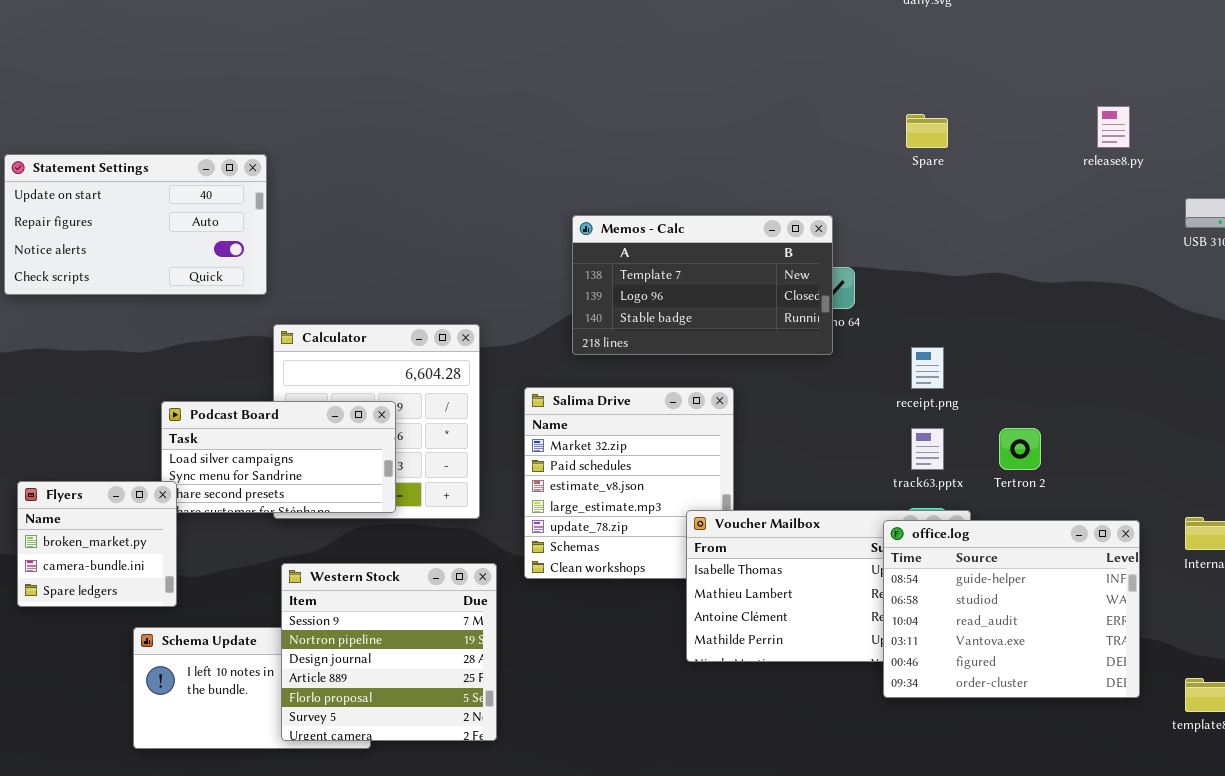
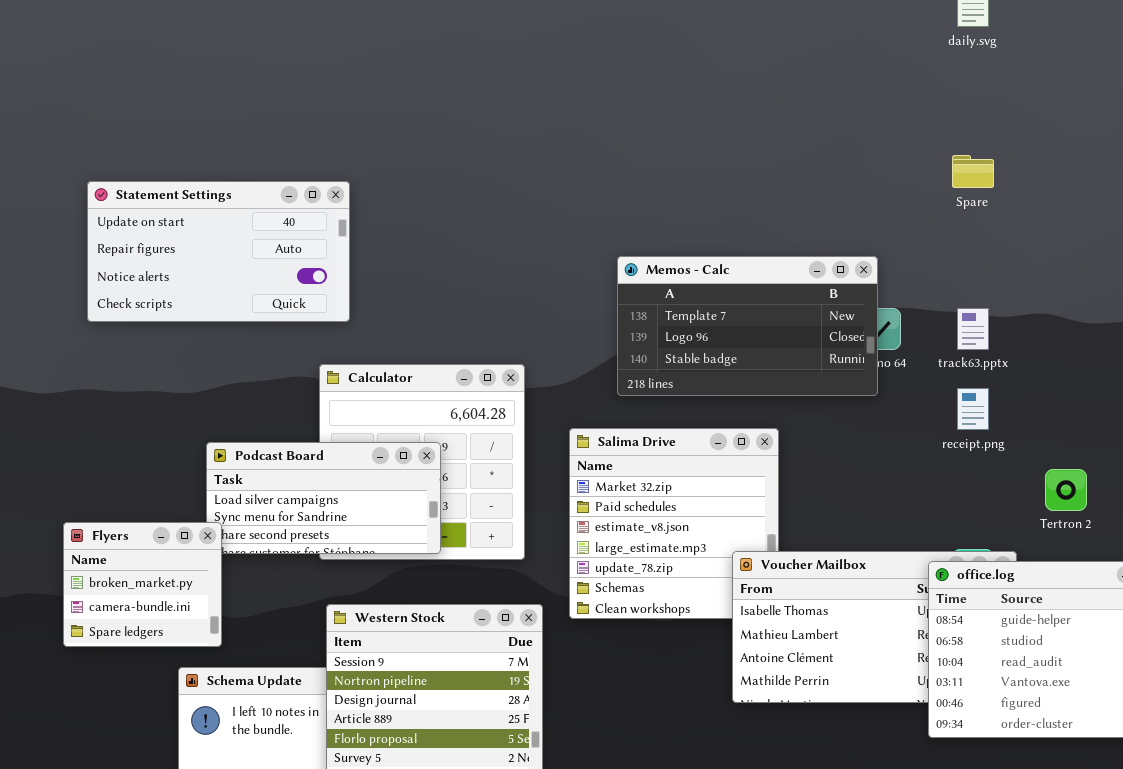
Statement Settings: [4,154,267,295] -> [87,181,350,322], moved
track63.pptx: [911,428,944,470] -> [957,308,989,350], moved

